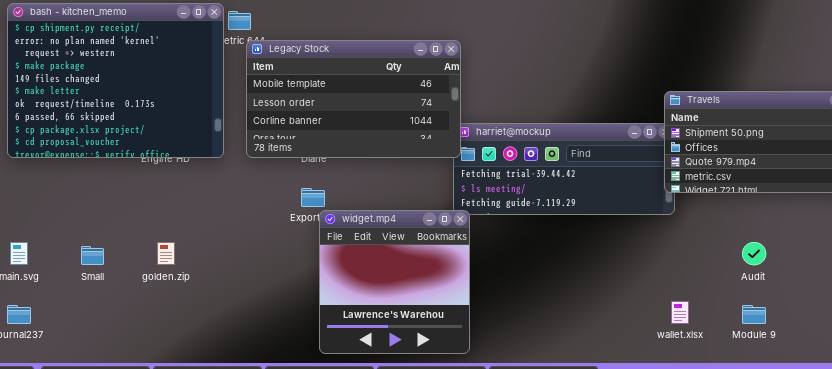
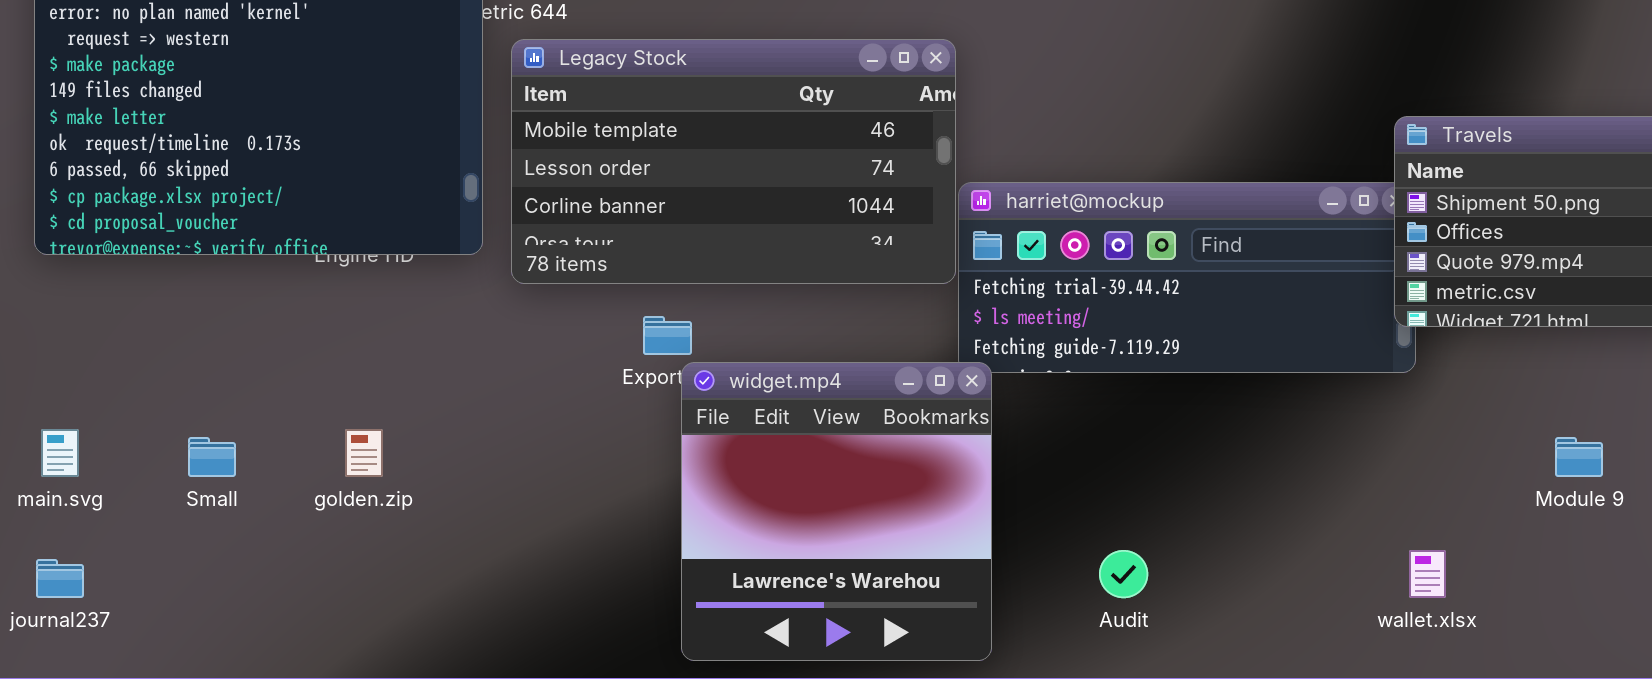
Legacy Stock: [246,40,461,158] -> [511,39,956,284], moved
Audit: [742,242,766,265] -> [1099,550,1148,598], moved
Module 9: [742,305,766,324] -> [1555,437,1603,477], moved

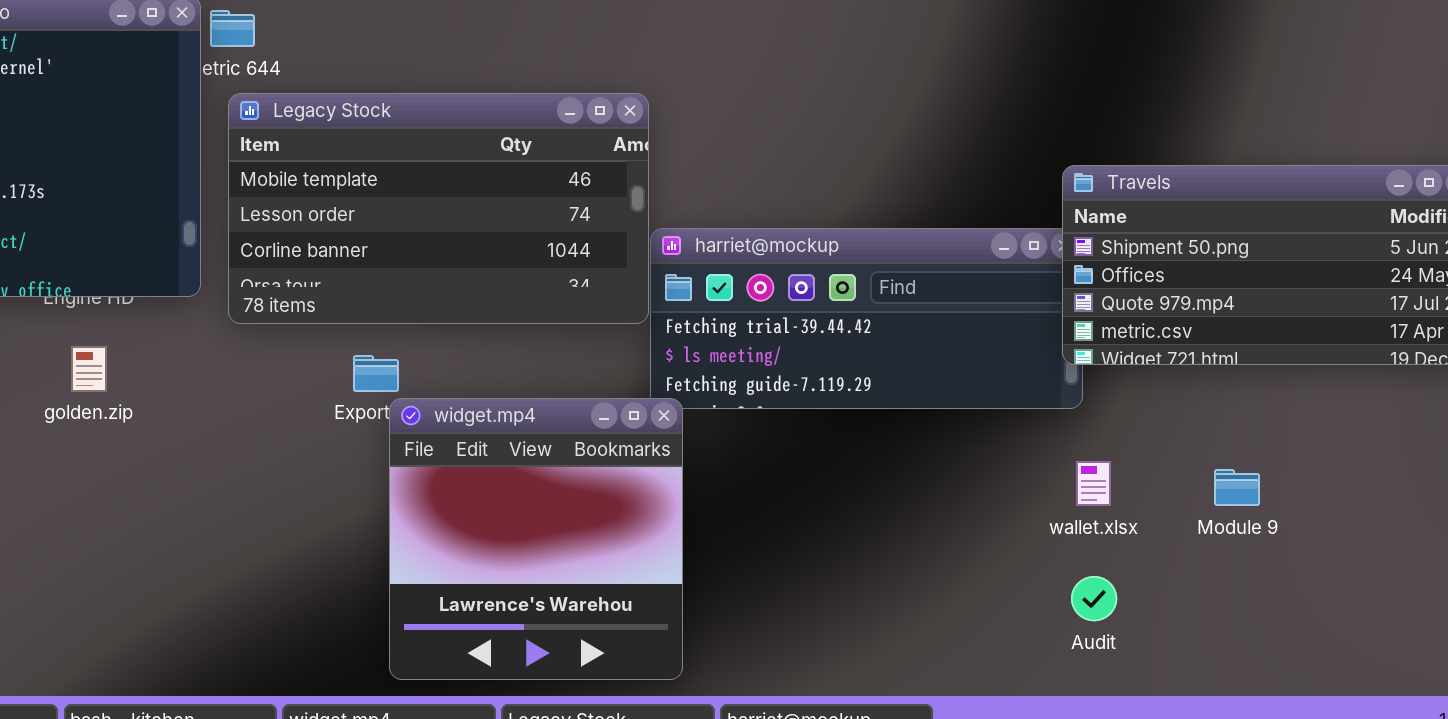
golden.zip: [345,429,383,477] -> [71,346,107,392], moved
Audit: [1099,550,1148,598] -> [1071,576,1117,621], moved
wallet.xlsx: [1409,550,1446,598] -> [1076,461,1111,506], moved

